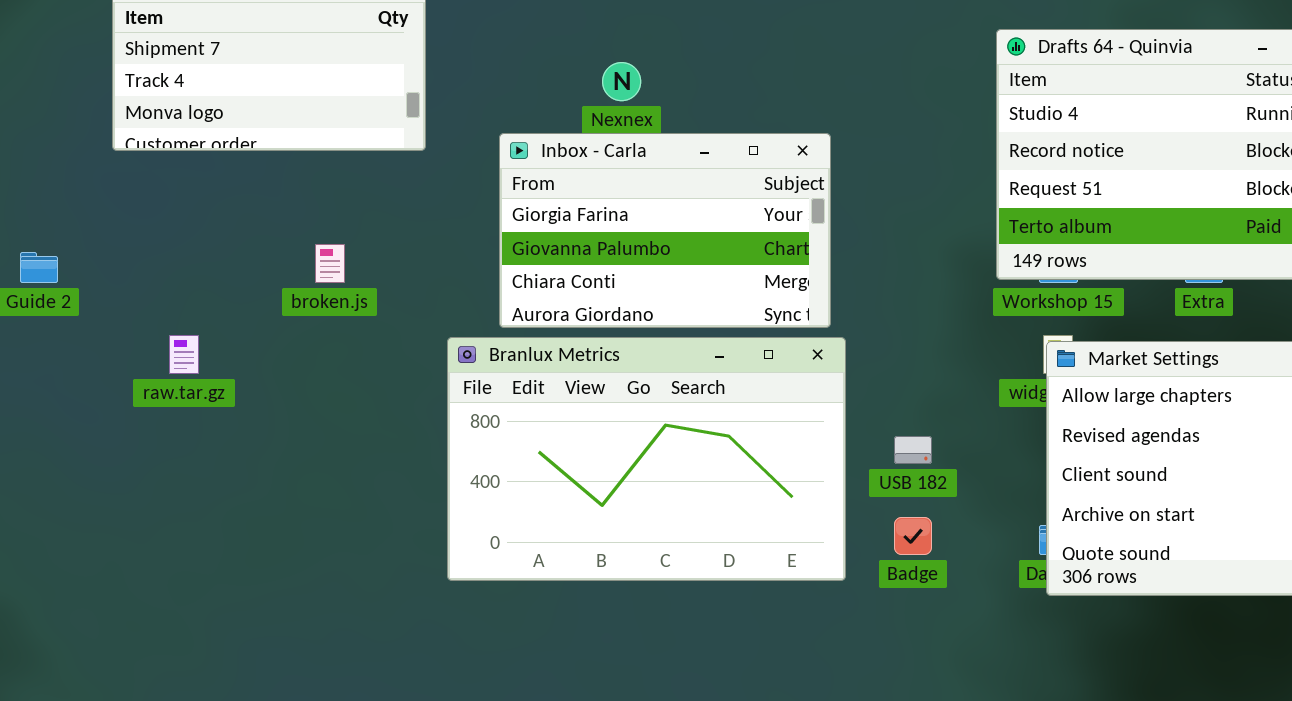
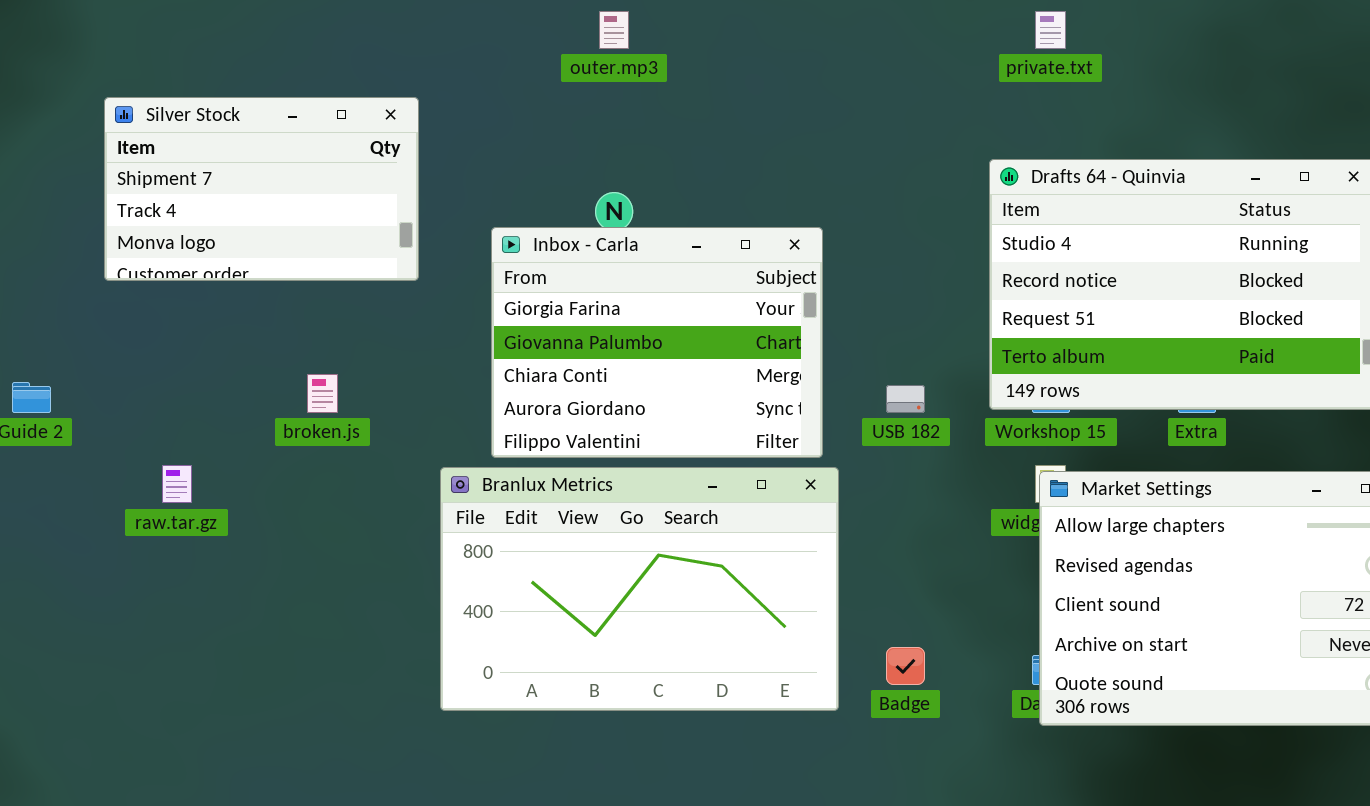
Inbox - Carla: [499,133,831,328] -> [491,227,823,458], resized
USB 182: [894,436,932,464] -> [886,385,925,413], moved

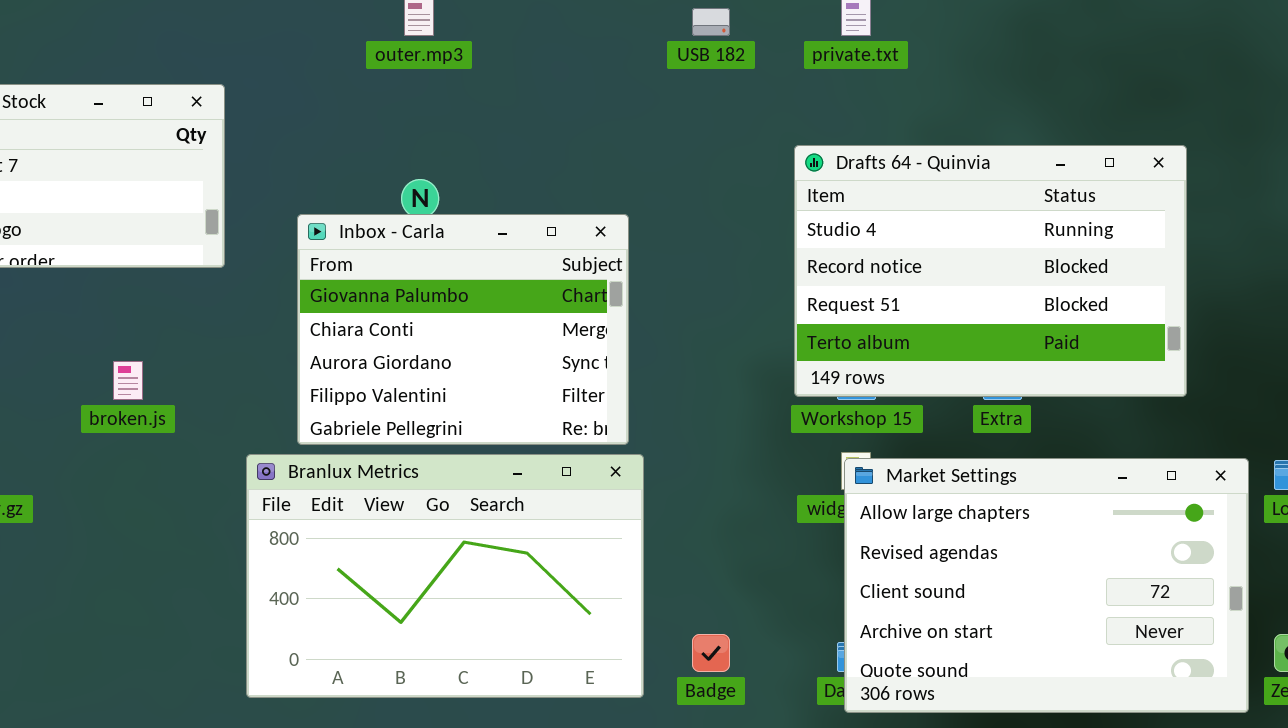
Inbox - Carla: [491,227,823,458] -> [297,214,629,445], scrolled down 1 row
USB 182: [886,385,925,413] -> [692,8,730,36], moved

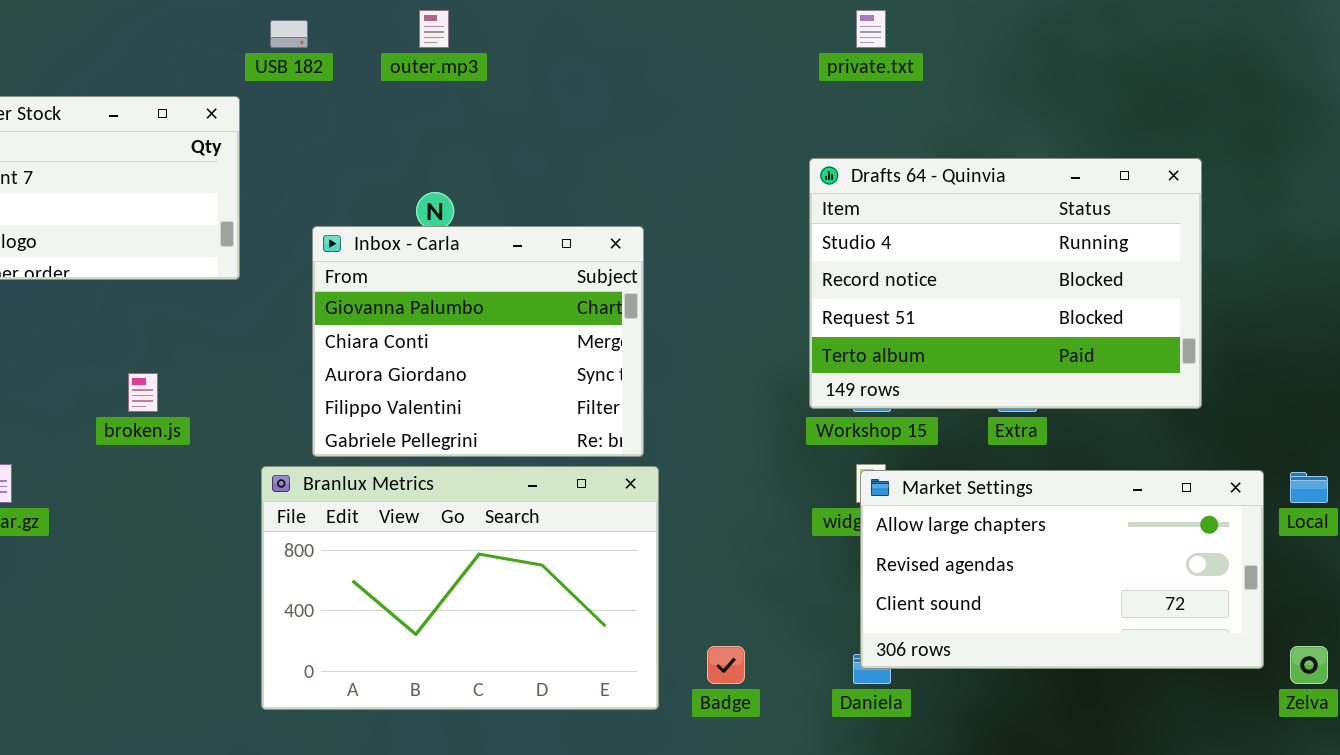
USB 182: [692,8,730,36] -> [270,20,308,48], moved
Market Settings: [844,458,1249,713] -> [860,470,1264,669], resized

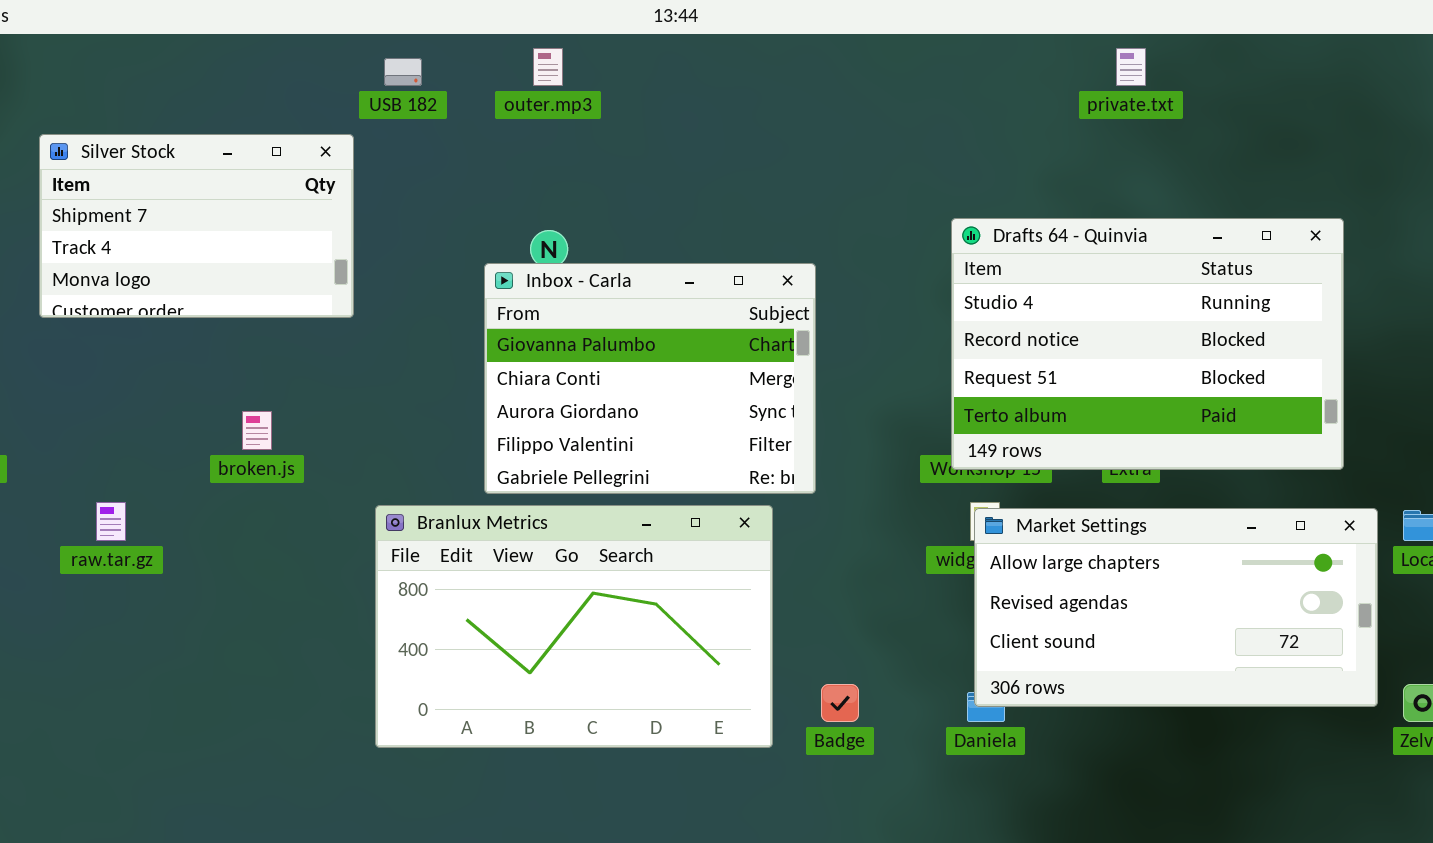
private.txt: [856,10,886,48] -> [1116,48,1146,86], moved
Drafts 64 - Quinvia: [809,158,1202,409] -> [951,218,1344,470], moved
Inbox - Carla: [312,226,644,457] -> [484,263,816,494], moved

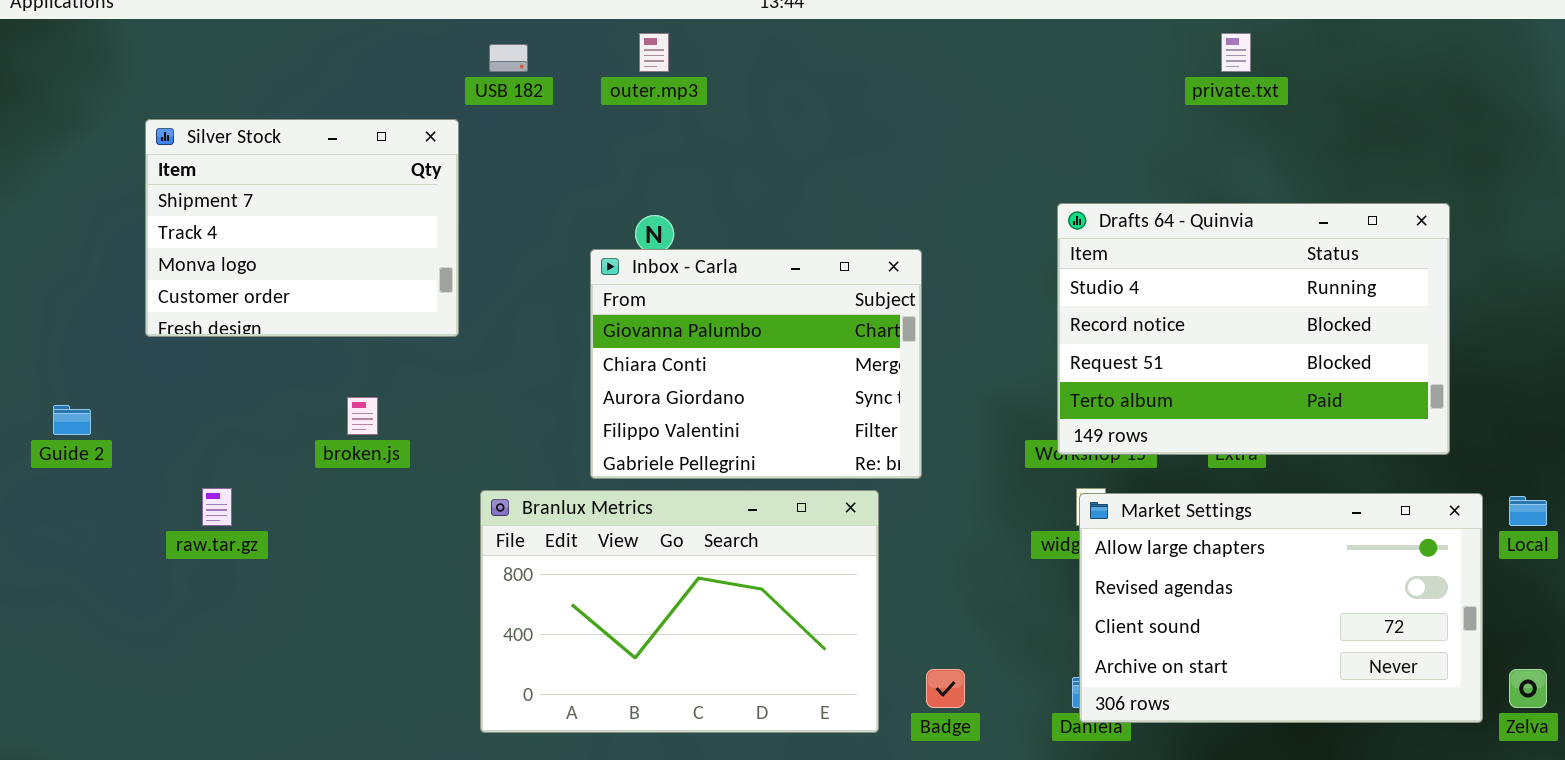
Silver Stock: [39,134,354,318] -> [145,119,459,337], resized
Market Settings: [974,508,1378,707] -> [1079,493,1483,723], resized

